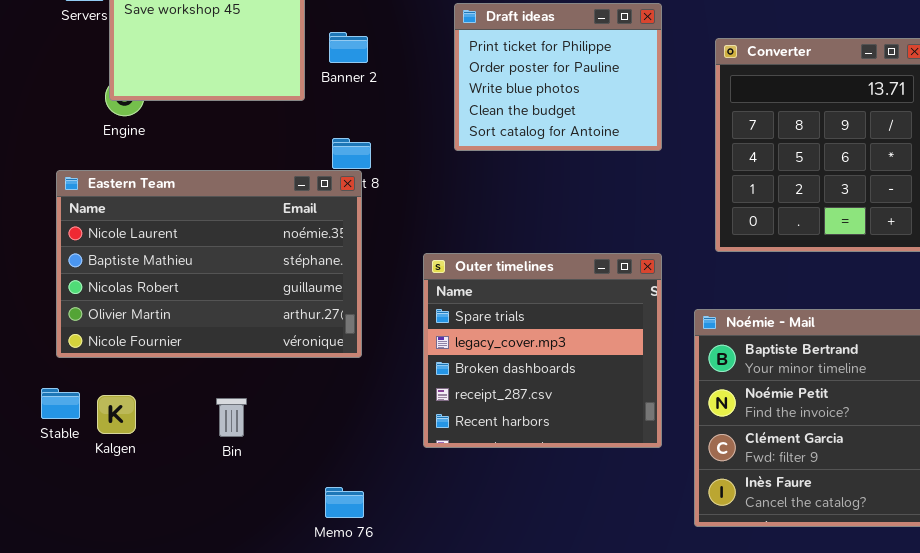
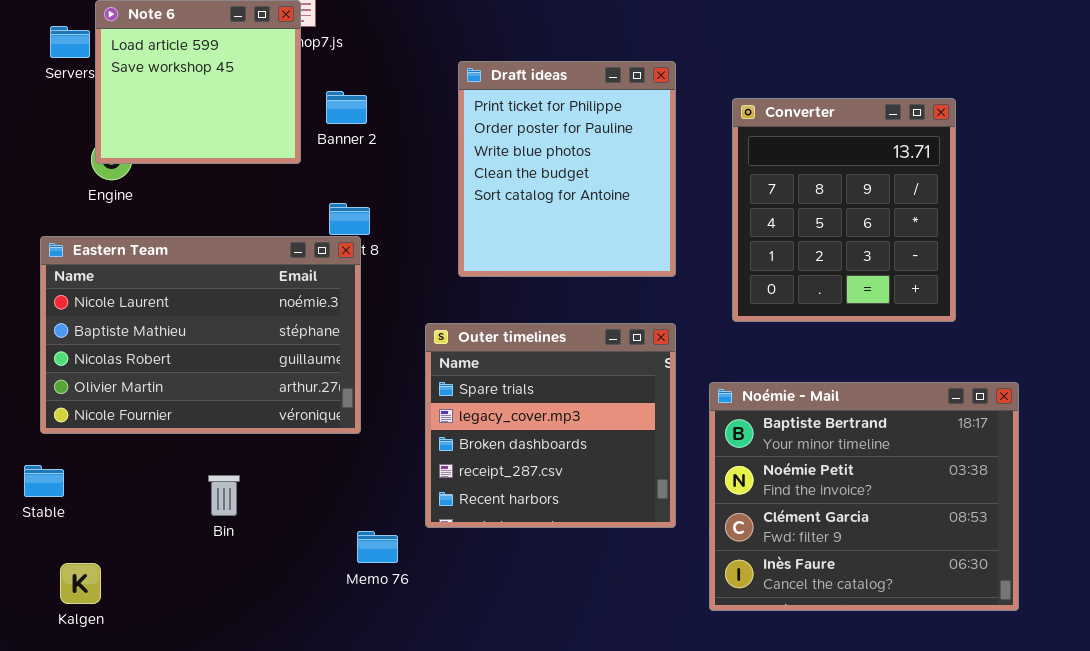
Draft ideas: [454,3,662,151] -> [458,61,676,277], resized
Kalgen: [97,395,136,434] -> [60,563,101,604], moved
Memo 76: [325,487,364,518] -> [357,531,398,563], moved

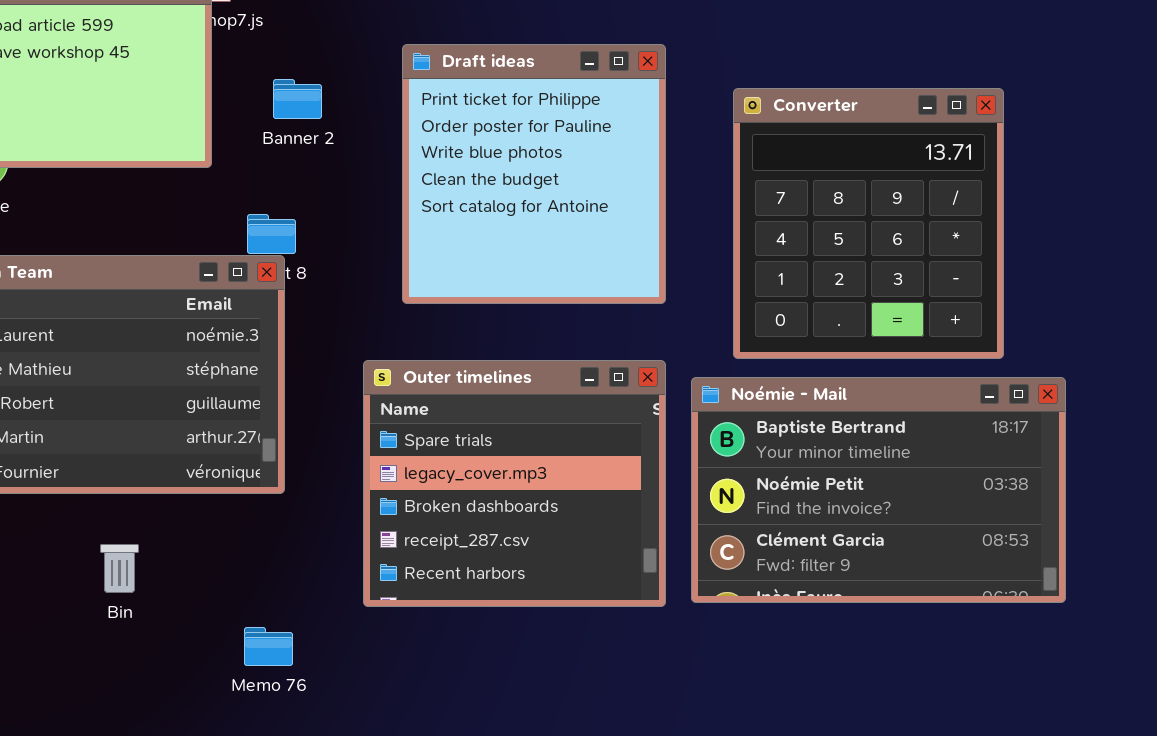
Banner 2: [326,91,367,124] -> [273,79,322,119], moved
Noémie - Mail: [709,382,1019,611] -> [691,377,1066,603], moved, resized
Memo 76: [357,531,398,563] -> [244,627,293,666], moved

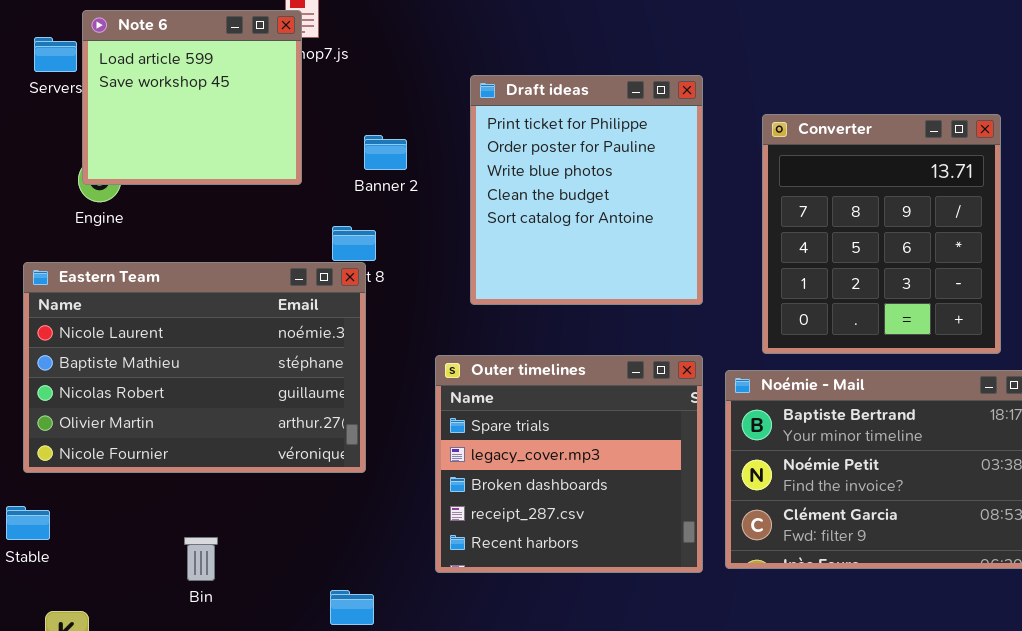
Banner 2: [273,79,322,119] -> [364,135,407,170], moved
Bin: [100,544,139,593] -> [184,537,218,581], moved

